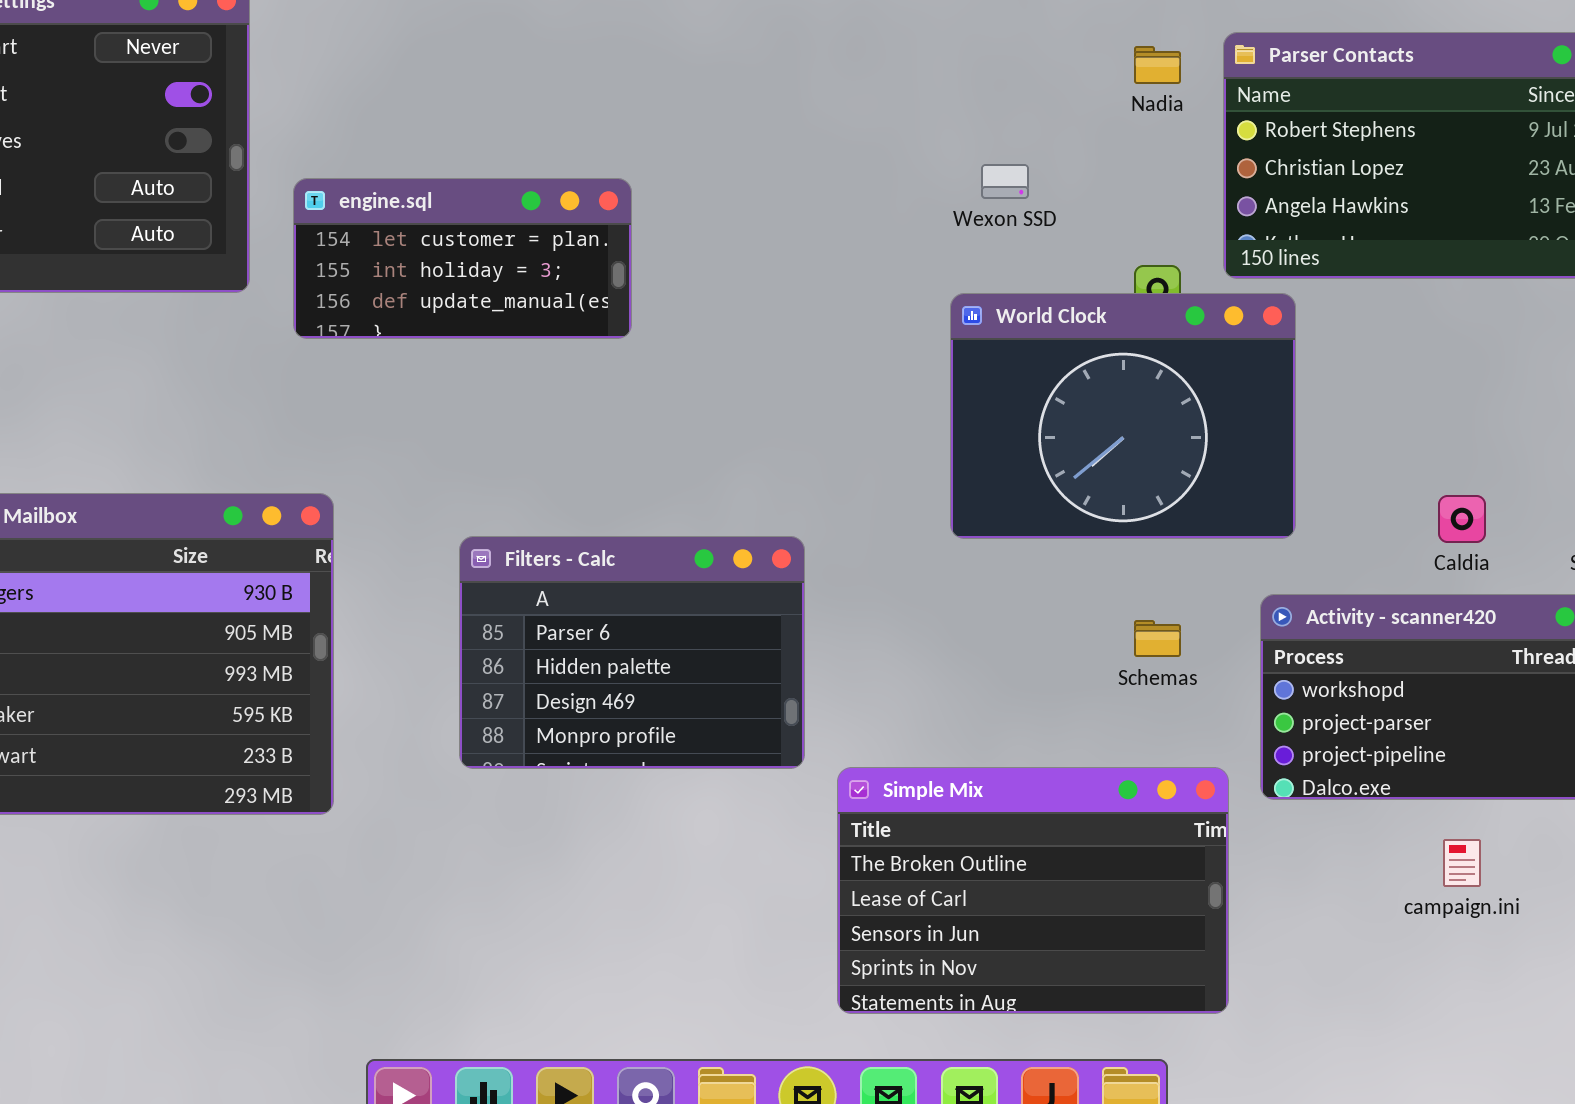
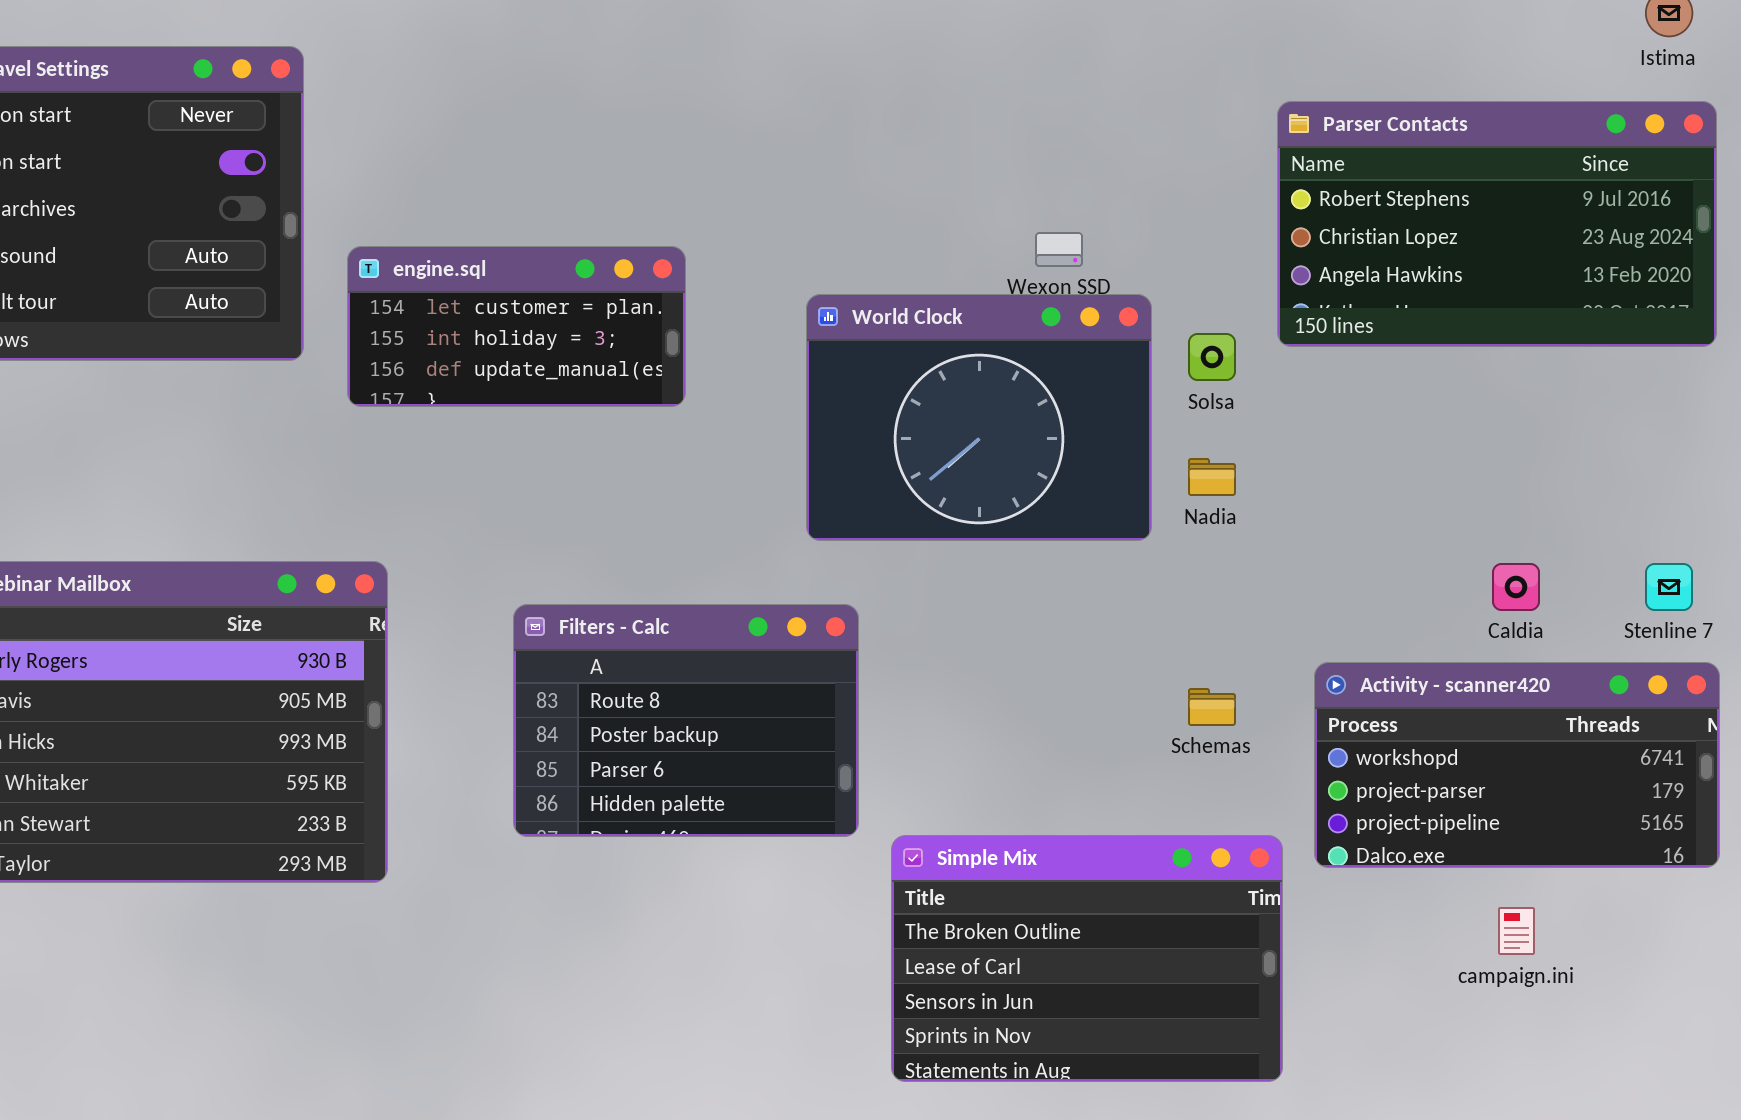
Nadia: [1134,46,1181,84] -> [1188,458,1236,496], moved
World Clock: [950,293,1296,539] -> [806,294,1152,541], moved
Filters - Calc: [459,536,805,769] -> [513,604,859,837], scrolled up 2 rows

